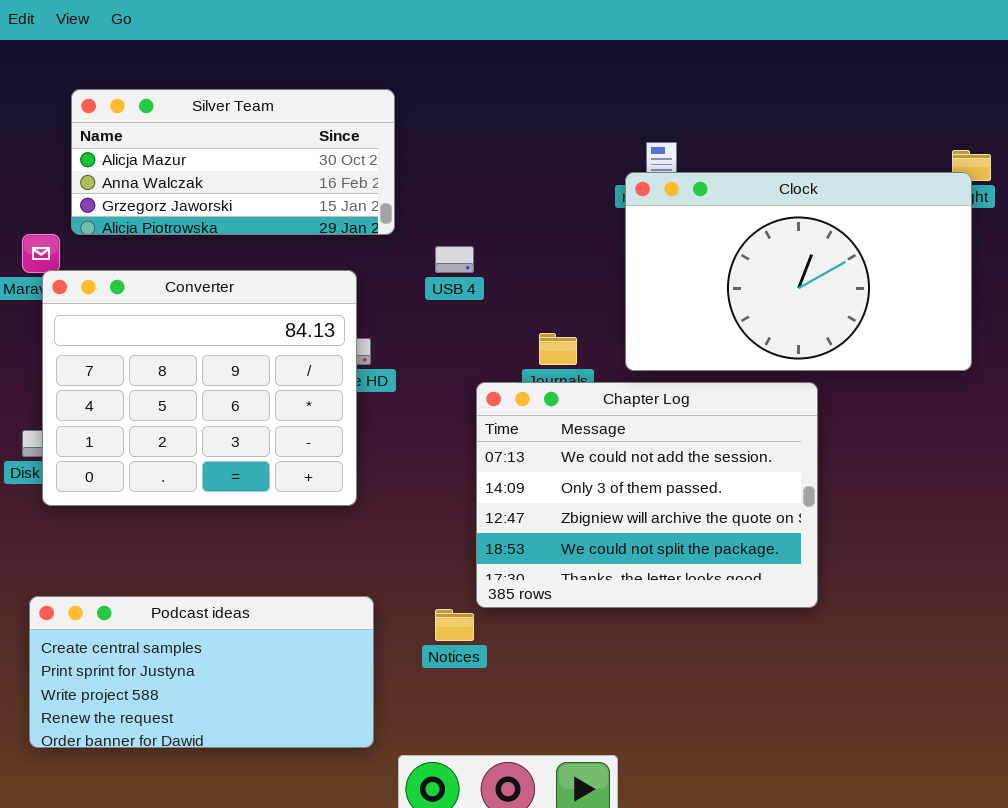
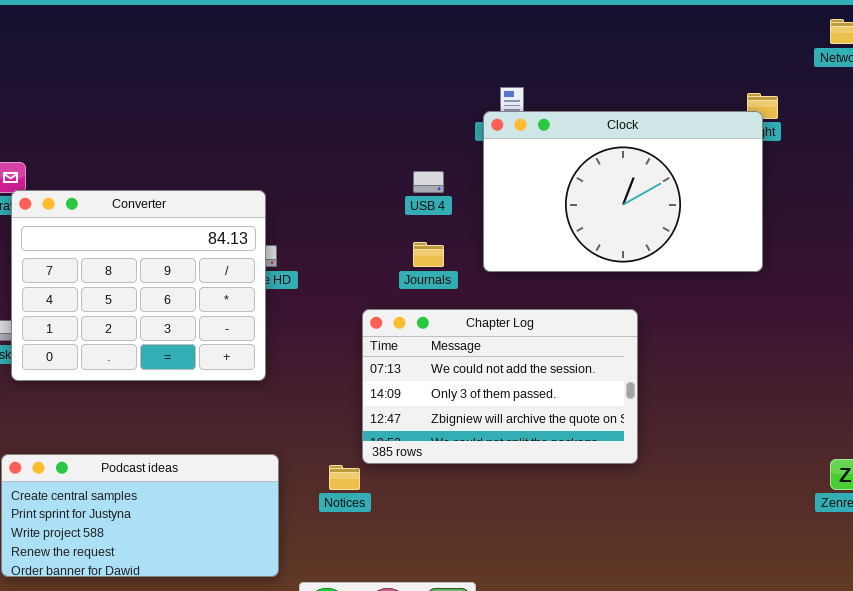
Silver Team: [71,89,395,235] -> none, closed
USB 4: [435,246,474,273] -> [413,171,444,193], moved
Chapter Log: [476,382,818,608] -> [362,309,638,464], resized

